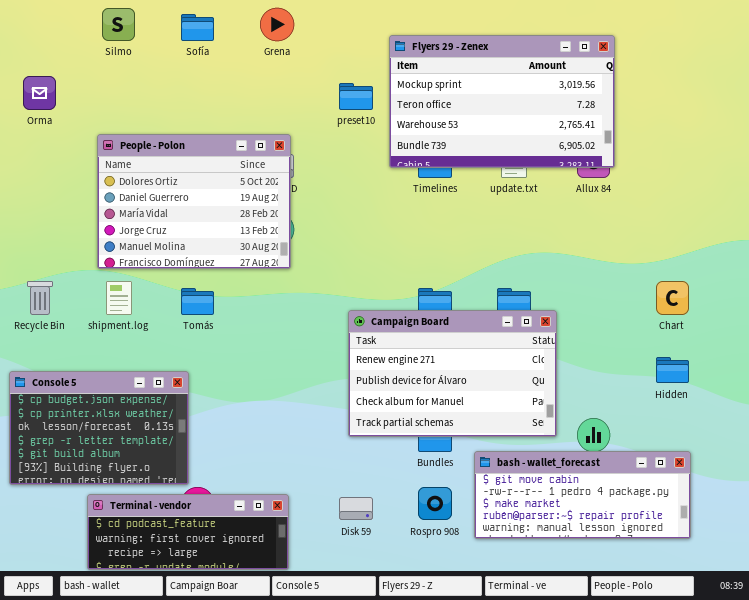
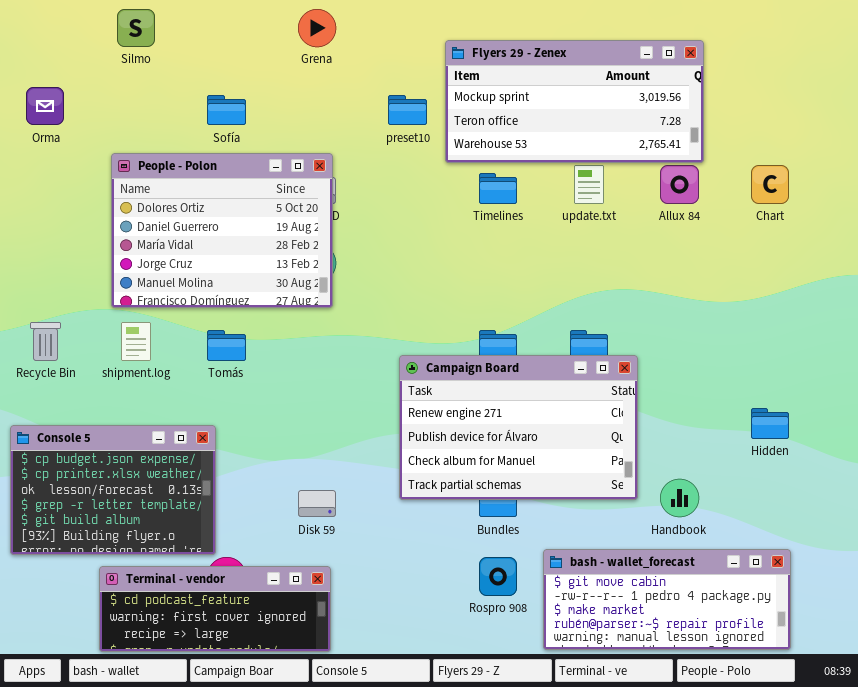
Sofía: [181,14,214,41] -> [207,95,246,125], moved
Flyers 29 - Zenex: [389,35,615,168] -> [445,40,704,163], resized
Chart: [656,281,689,315] -> [751,165,789,204], moved
bash - wallet_forecast: [474,451,691,539] -> [543,549,791,650], moved
Disk 59: [339,497,373,520] -> [298,490,336,517], moved

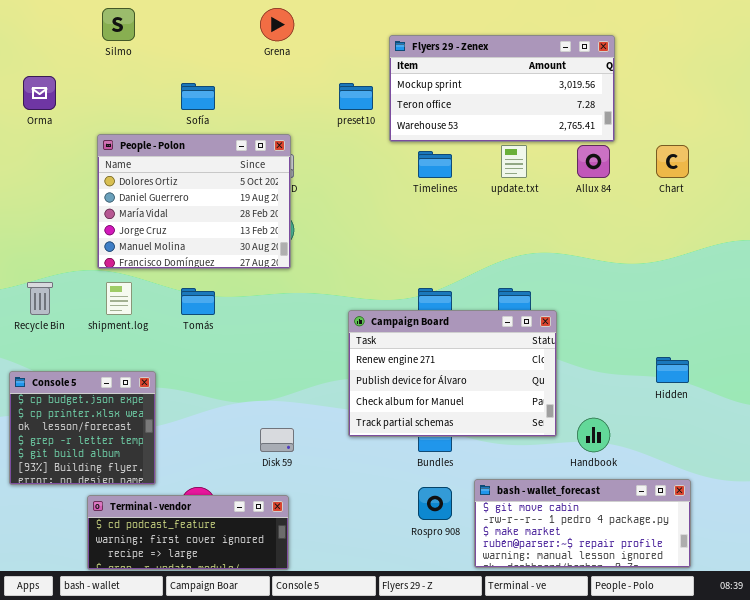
Console 5: [10,425,216,555] -> [9,371,156,485], resized

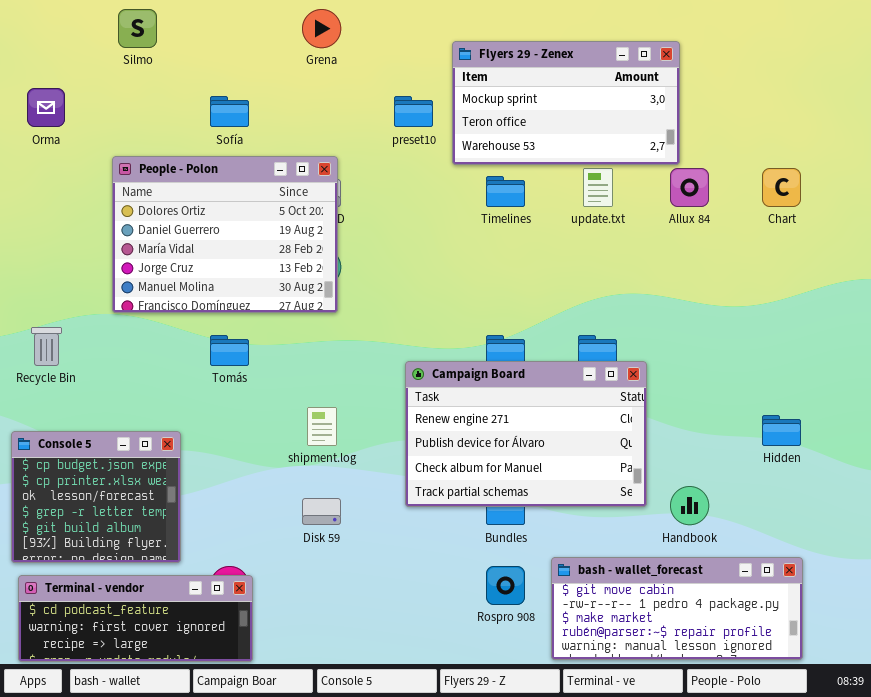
Flyers 29 - Zenex: [389,35,615,142] -> [452,41,680,165], resized
shipment.log: [106,282,132,315] -> [307,407,337,446], moved
Terminal - vendor: [87,495,289,570] -> [18,575,253,662], moved

